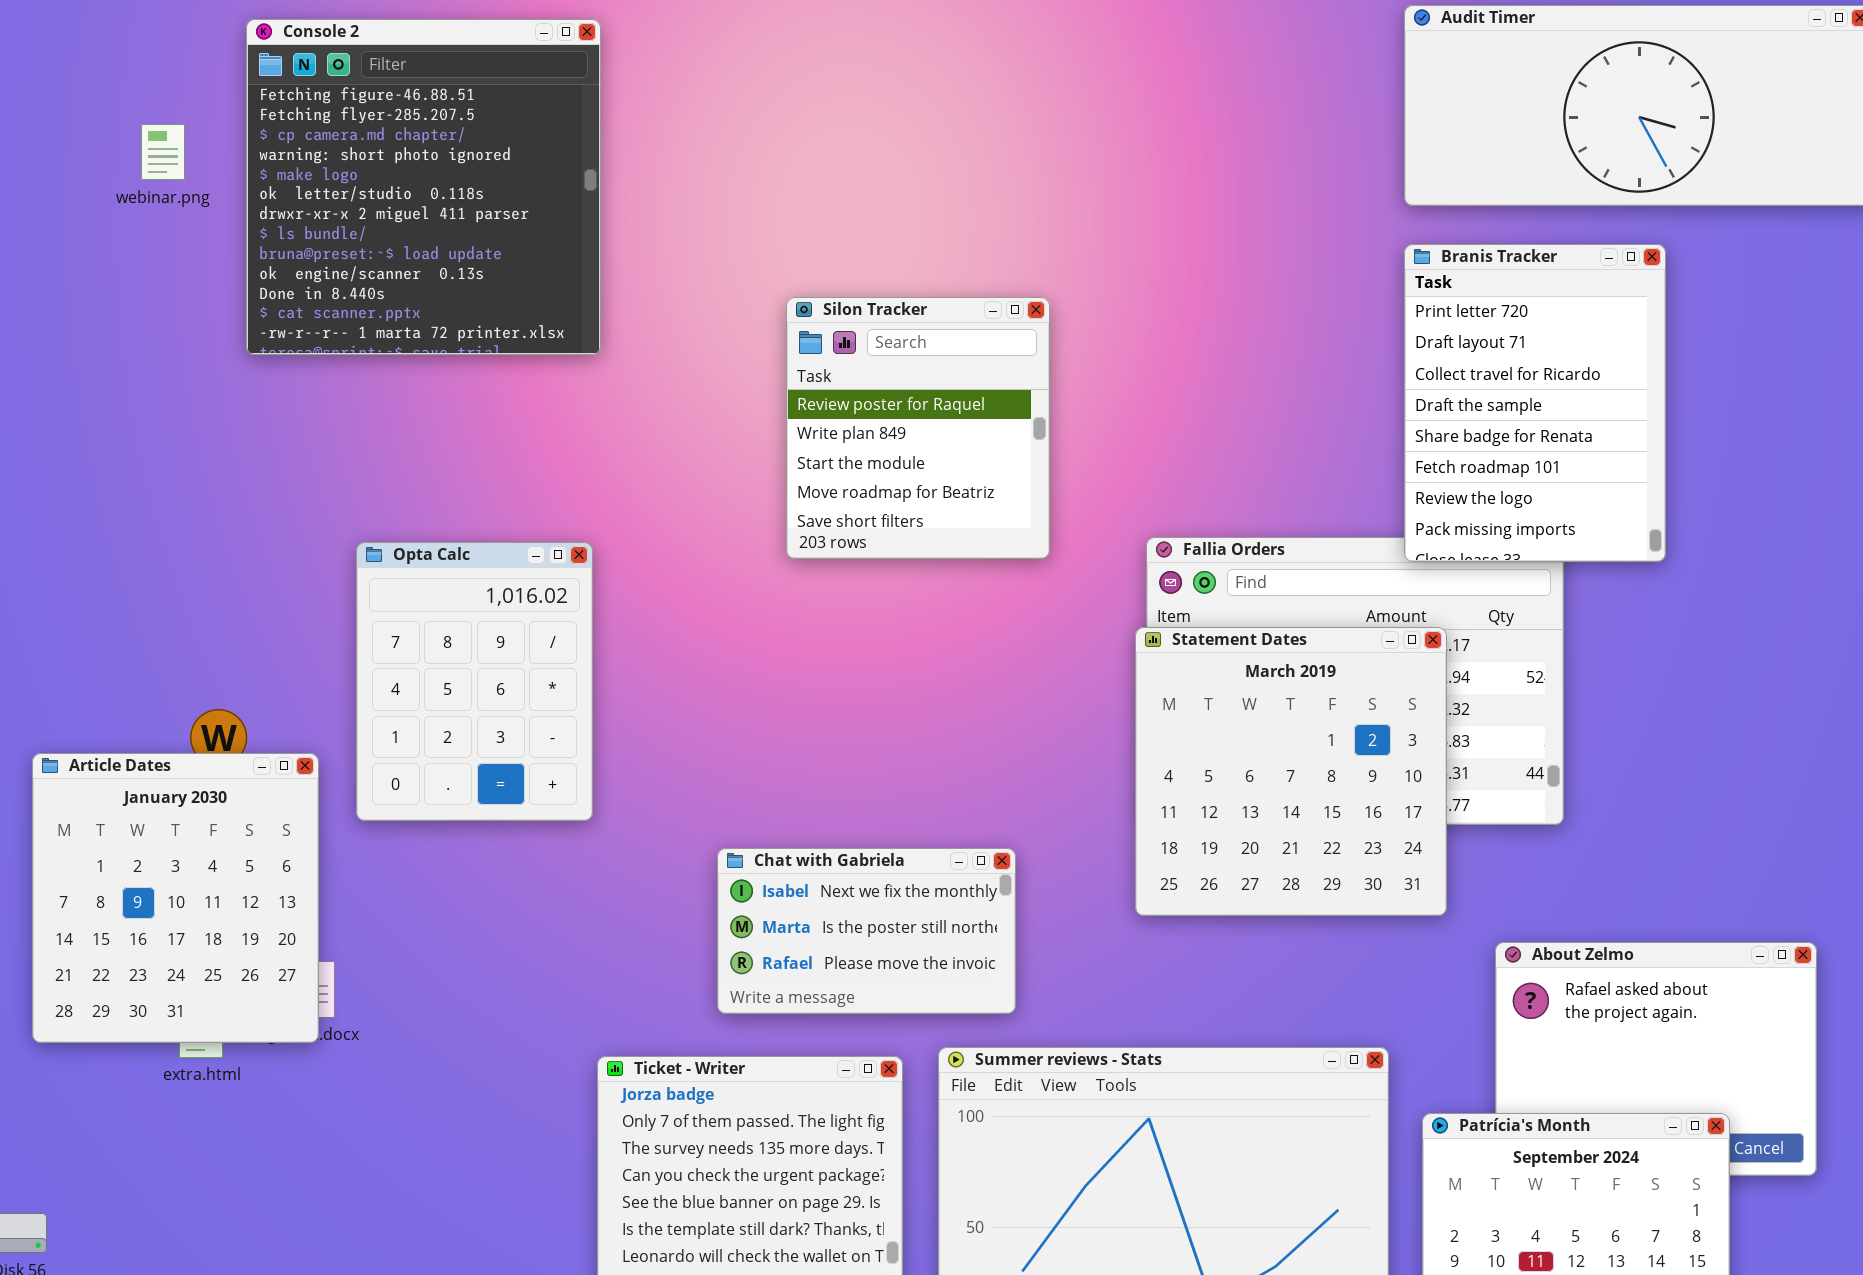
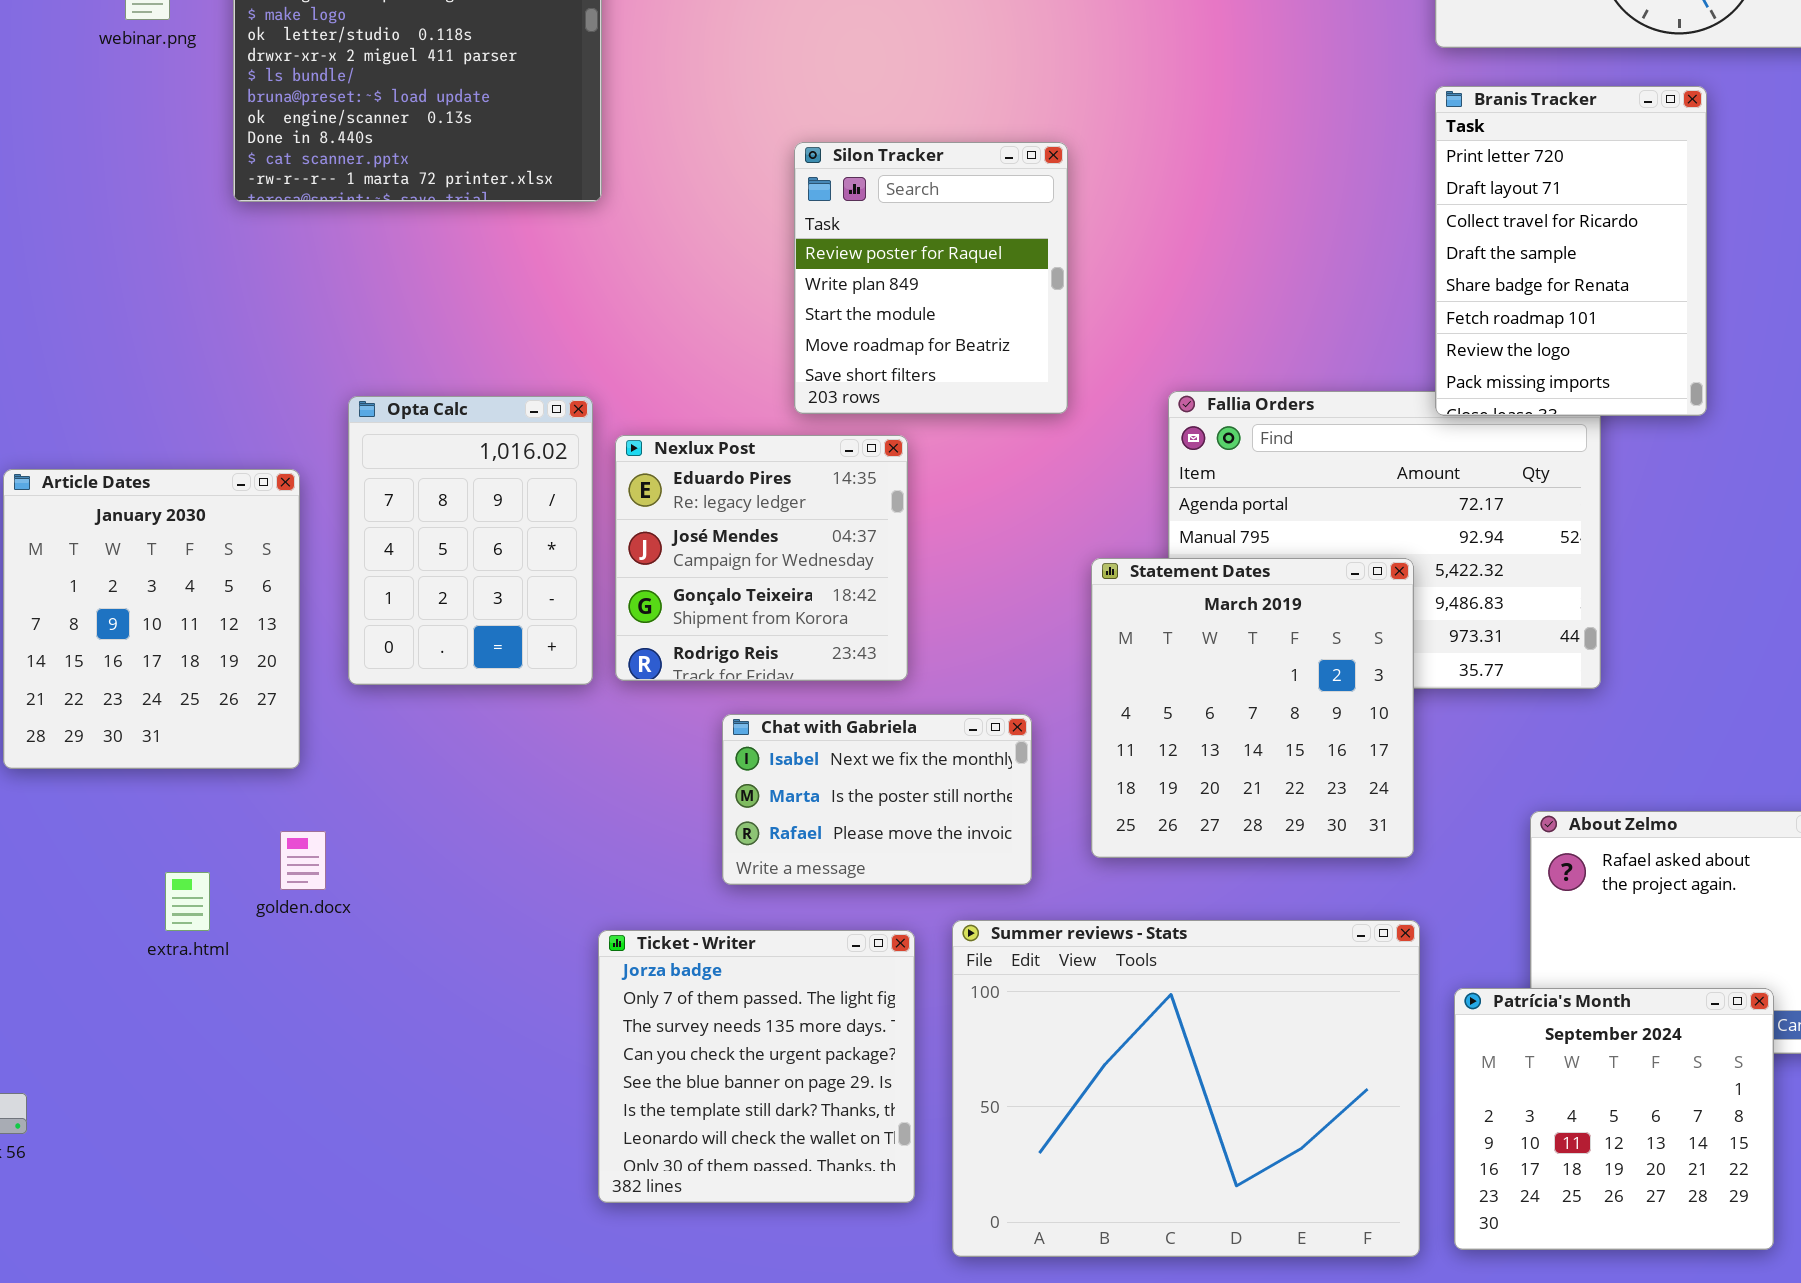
Nexlux Post: none -> [615,435,908,681], opened
Statement Dates: [1135,627,1447,916] -> [1091,558,1414,858], moved
Article Dates: [32,753,319,1043] -> [3,469,300,769], moved

